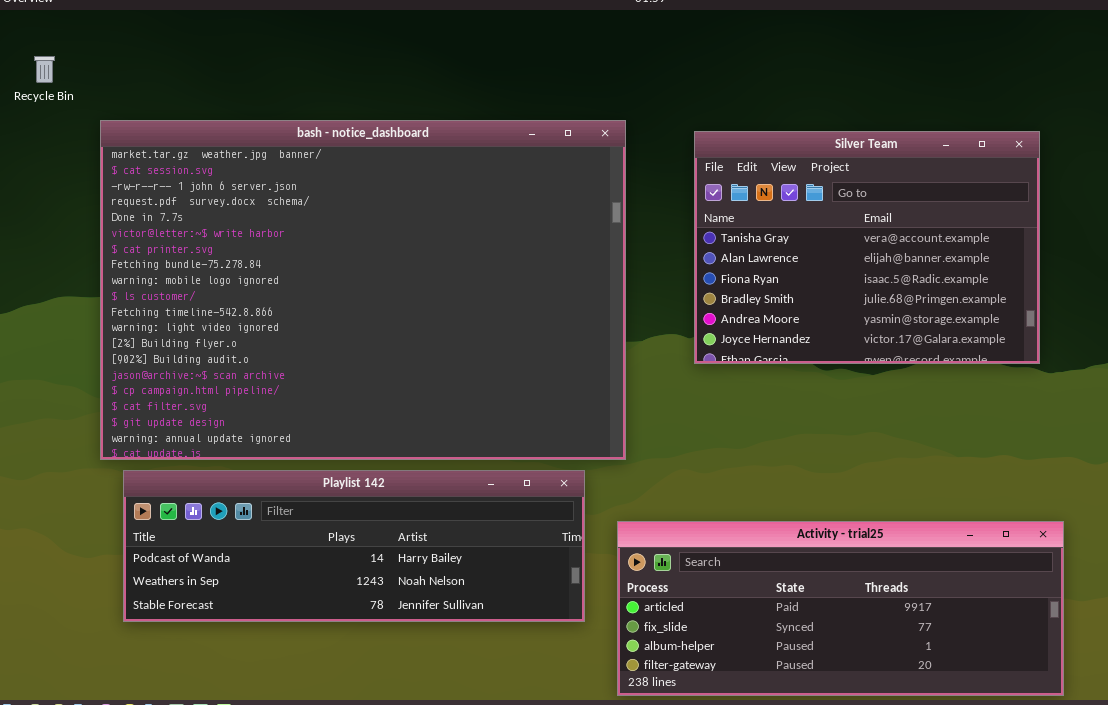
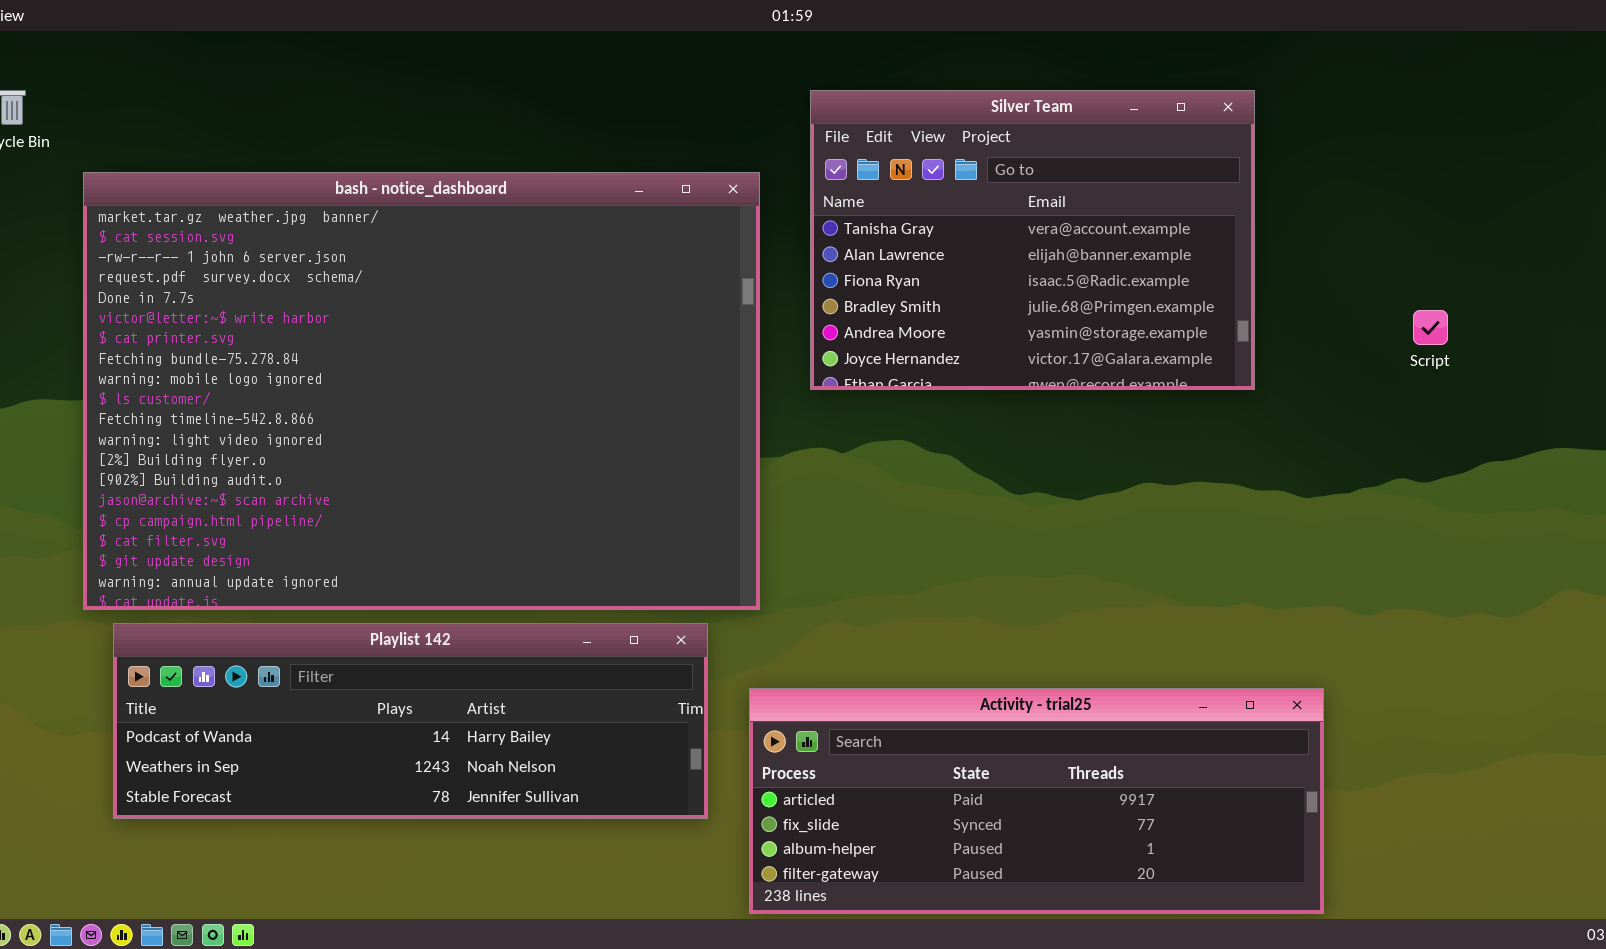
Silver Team: [694,131,1040,364] -> [810,90,1255,390], moved

